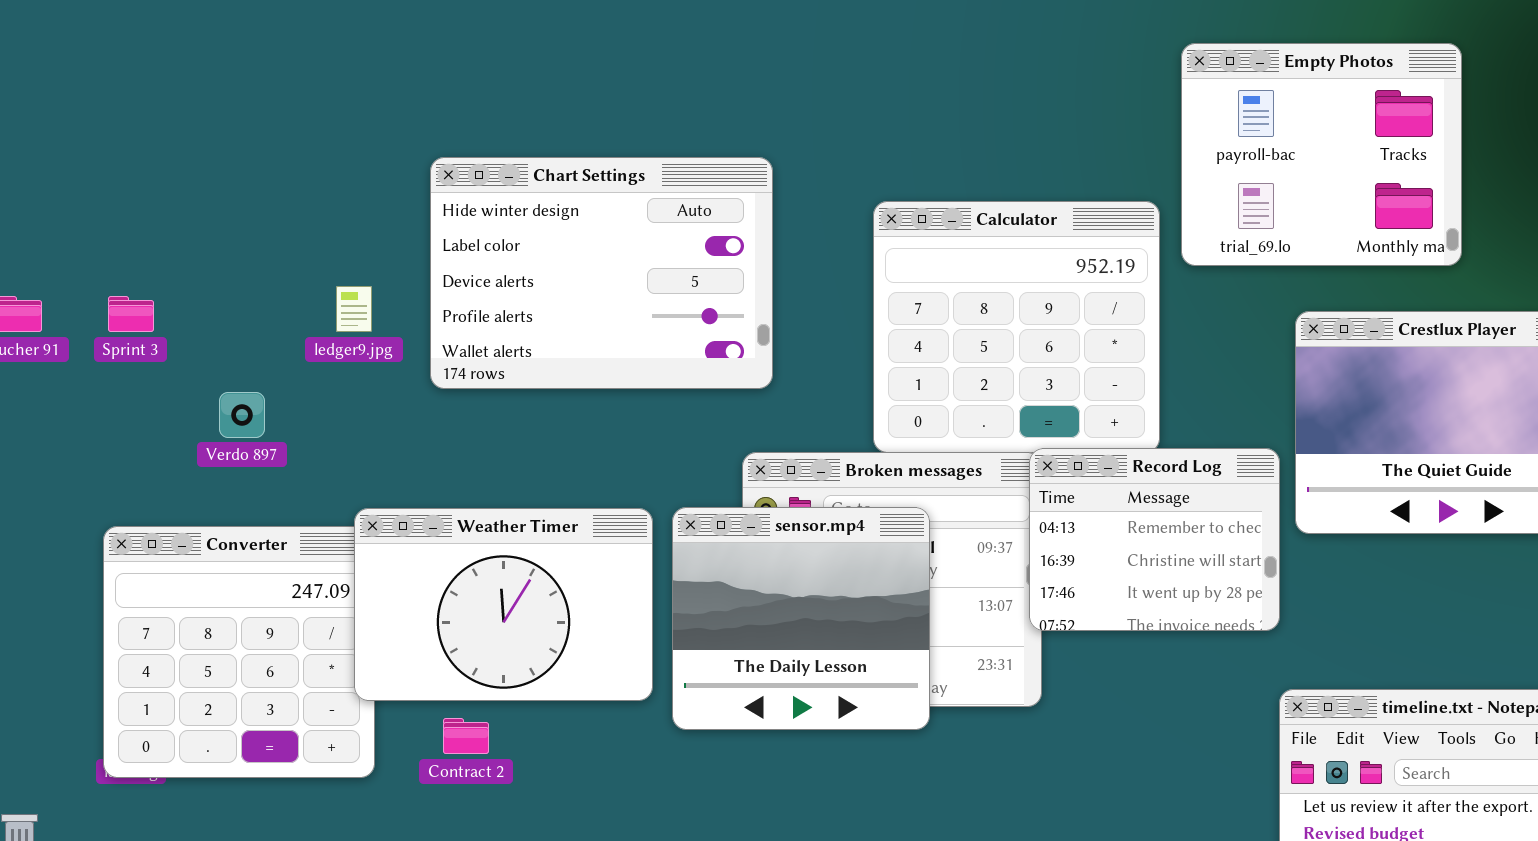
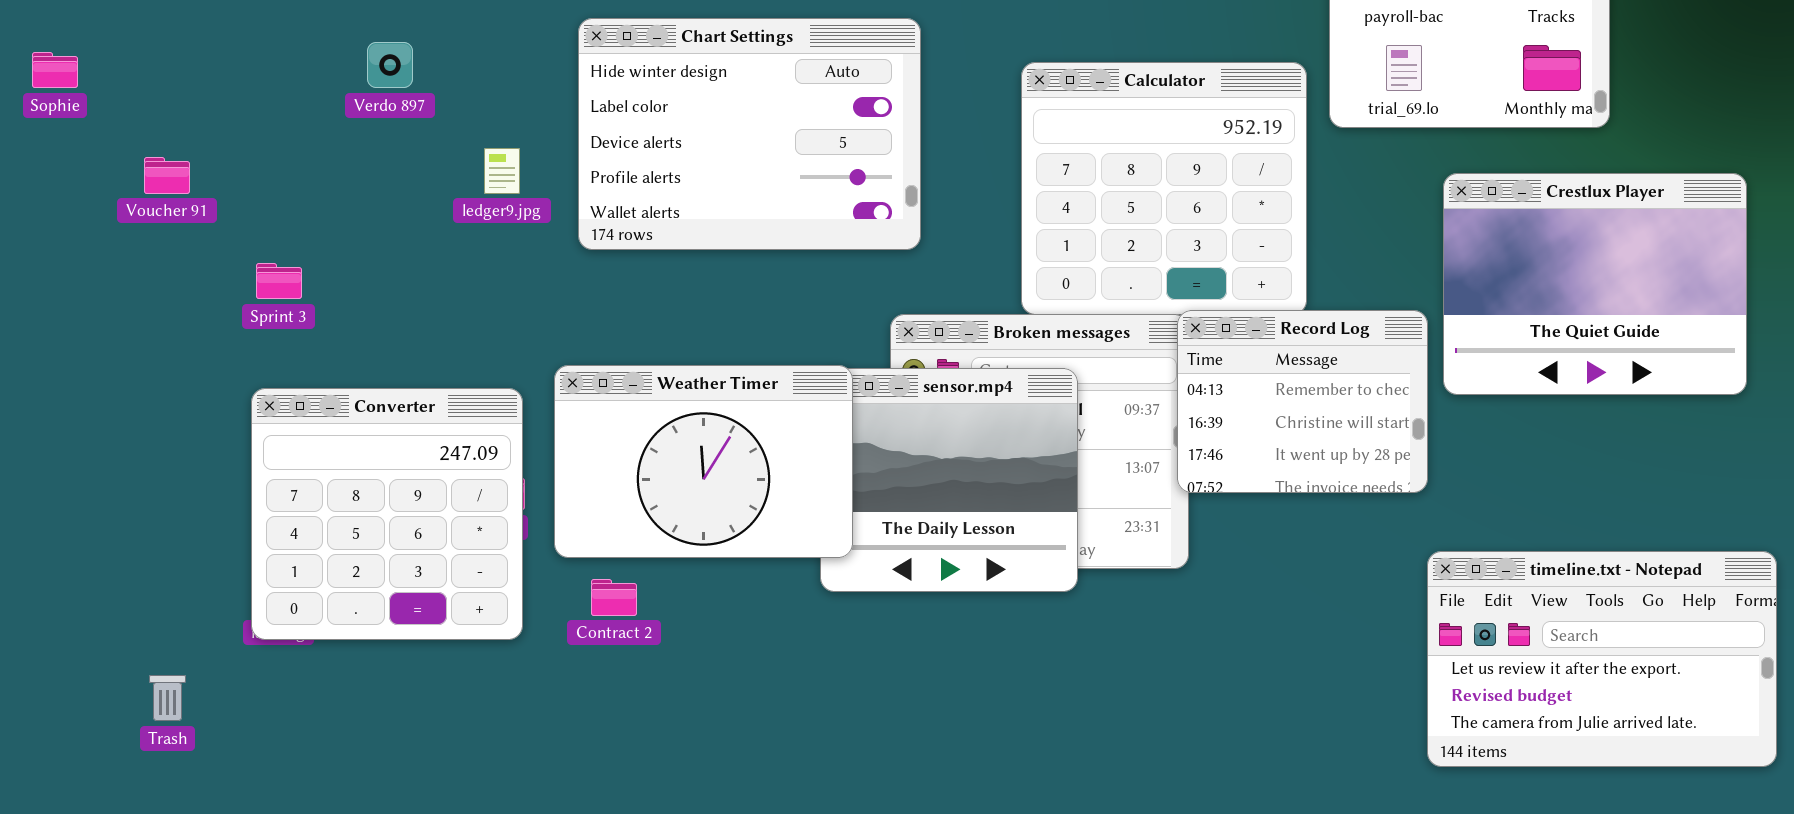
Sprint 3: [108,296,154,332] -> [256,263,302,299], moved
Verdo 897: [219,392,265,438] -> [367,42,413,88], moved
Weather Timer: [354,508,653,701] -> [554,365,853,558], moved

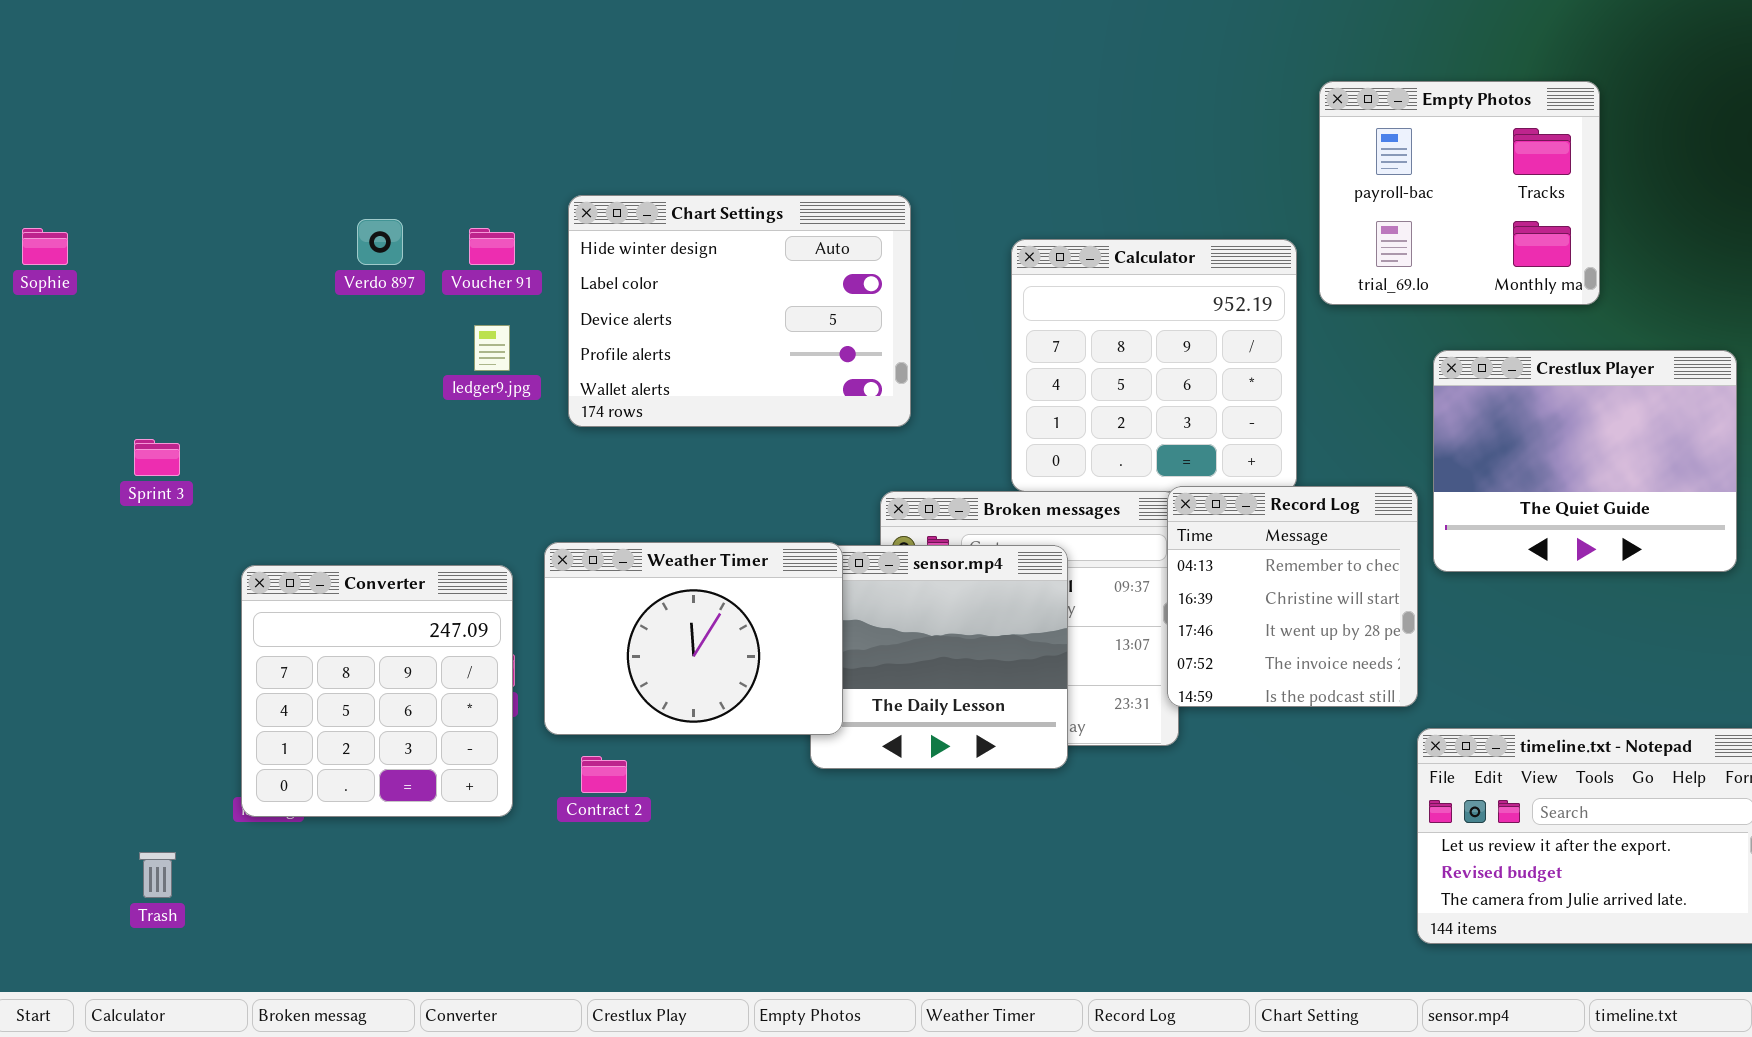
Voucher 91: [144,157,190,194] -> [469,228,515,265], moved
Sprint 3: [256,263,302,299] -> [134,439,180,476], moved
Record Log: [1177,310,1428,493] -> [1167,486,1418,707], resized

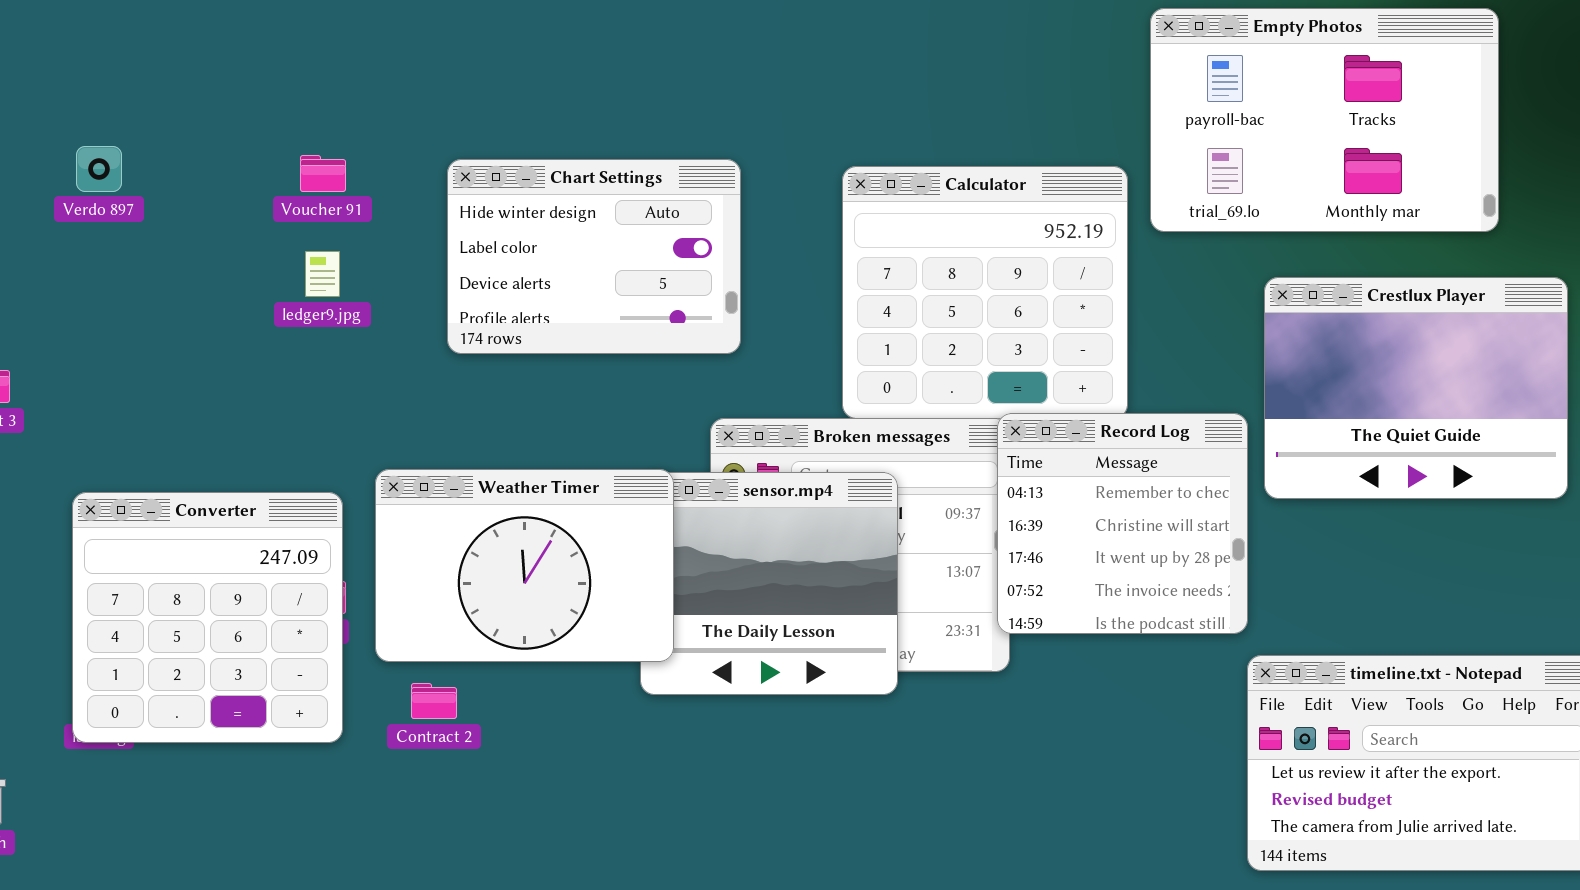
Empty Photos: [1319,81,1600,305] -> [1150,8,1499,232], resized
Chart Settings: [568,195,911,427] -> [447,159,741,354], resized
Verdo 897: [357,219,403,265] -> [76,146,122,192], moved

